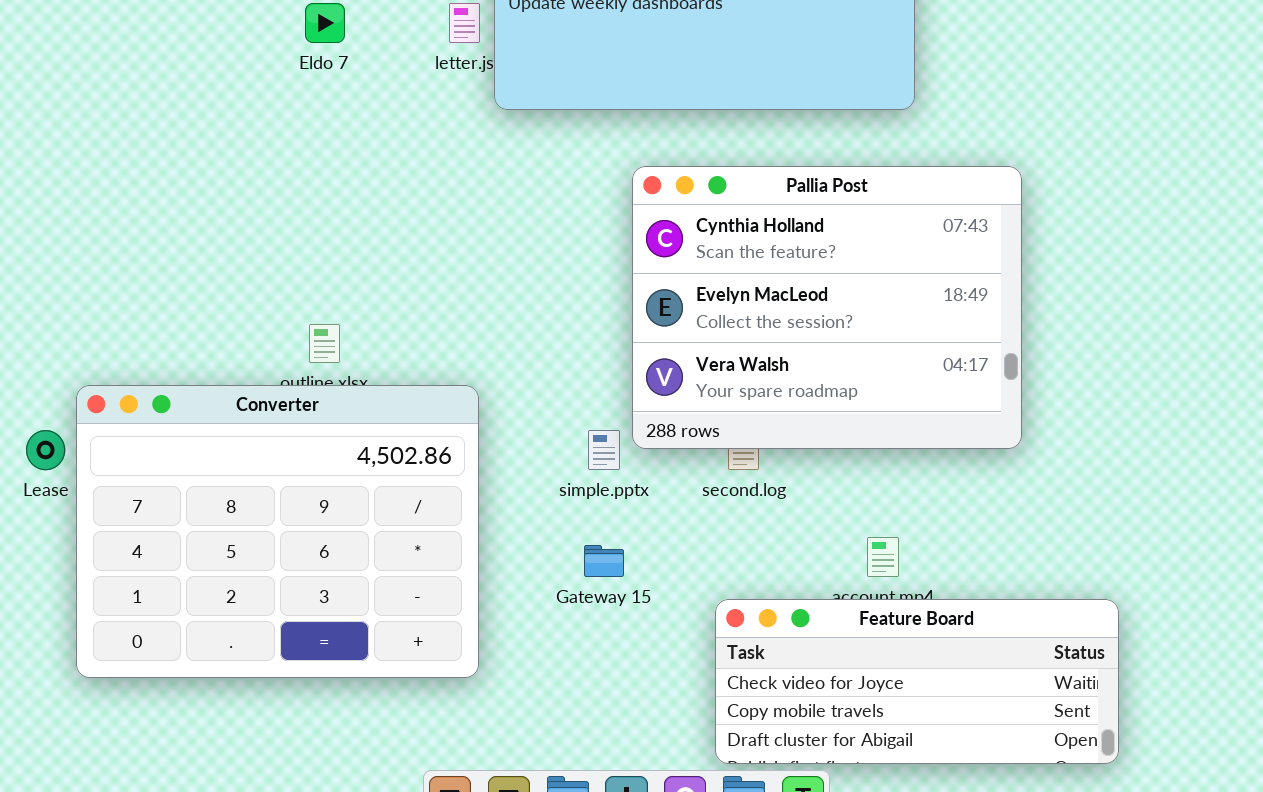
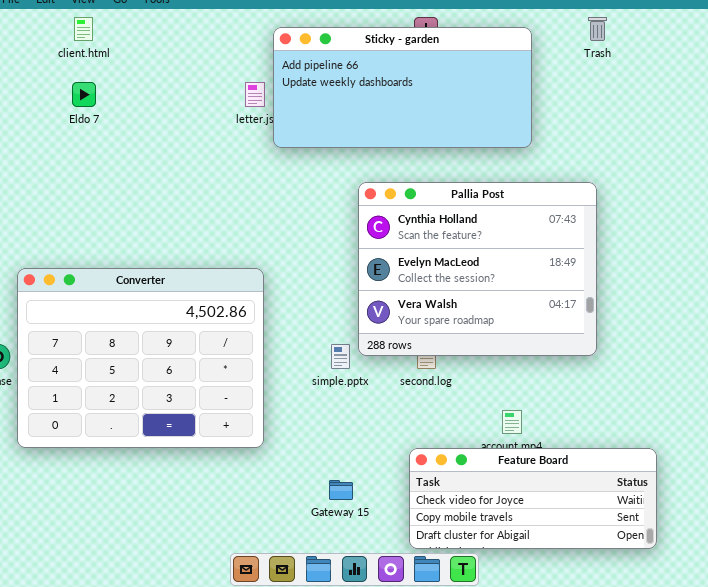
Eldo 7: [305,3,345,43] -> [72,82,96,107], moved
Converter: [76,385,479,678] -> [17,268,264,448], moved
Gateway 15: [584,545,624,577] -> [329,480,353,500], moved

